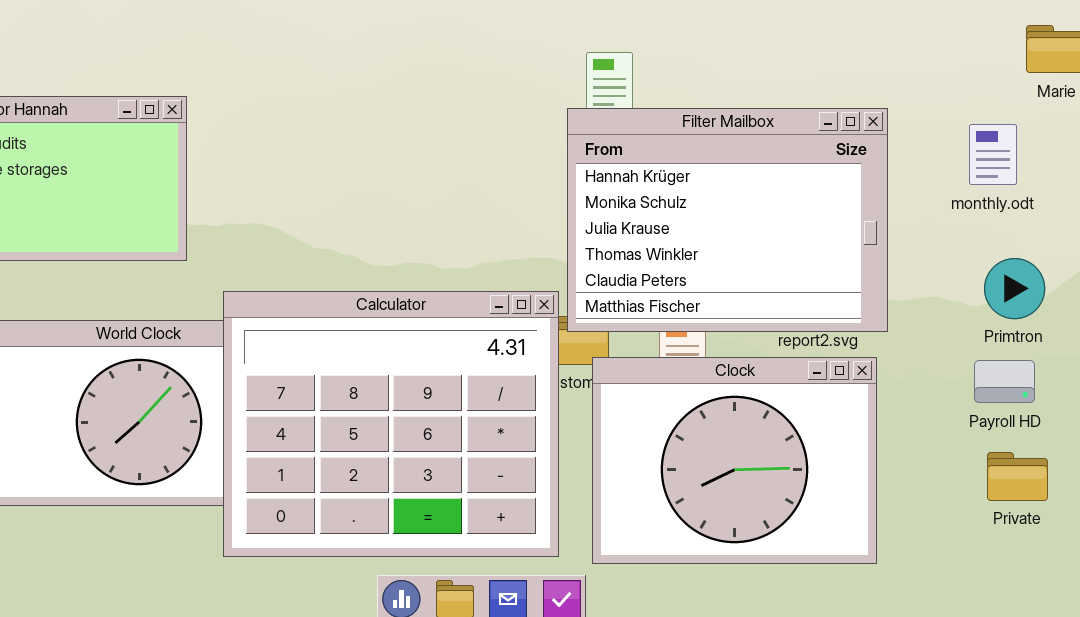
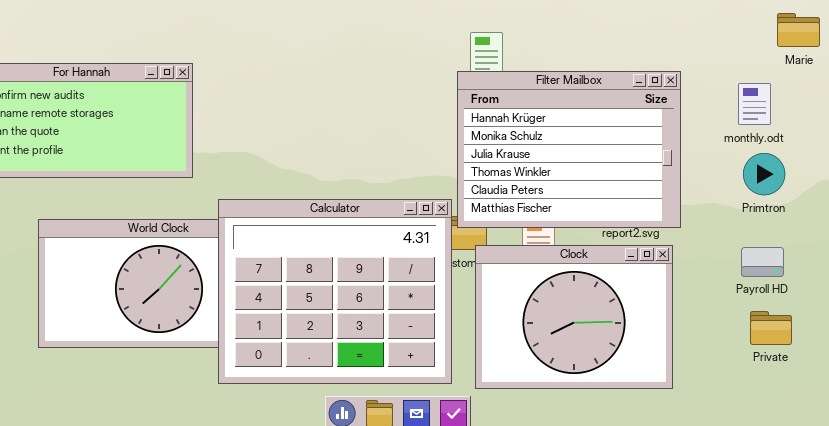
Primtron: [984,258,1045,319] -> [743,153,785,195], moved

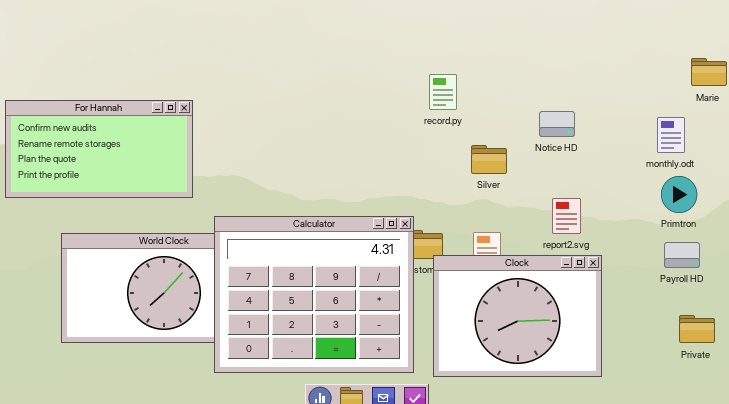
Filter Mailbox: [457,71,681,228] -> none, closed
Payroll HD: [741,247,784,277] -> [664,242,700,268], moved
Private: [750,311,792,345] -> [679,315,715,343], moved

